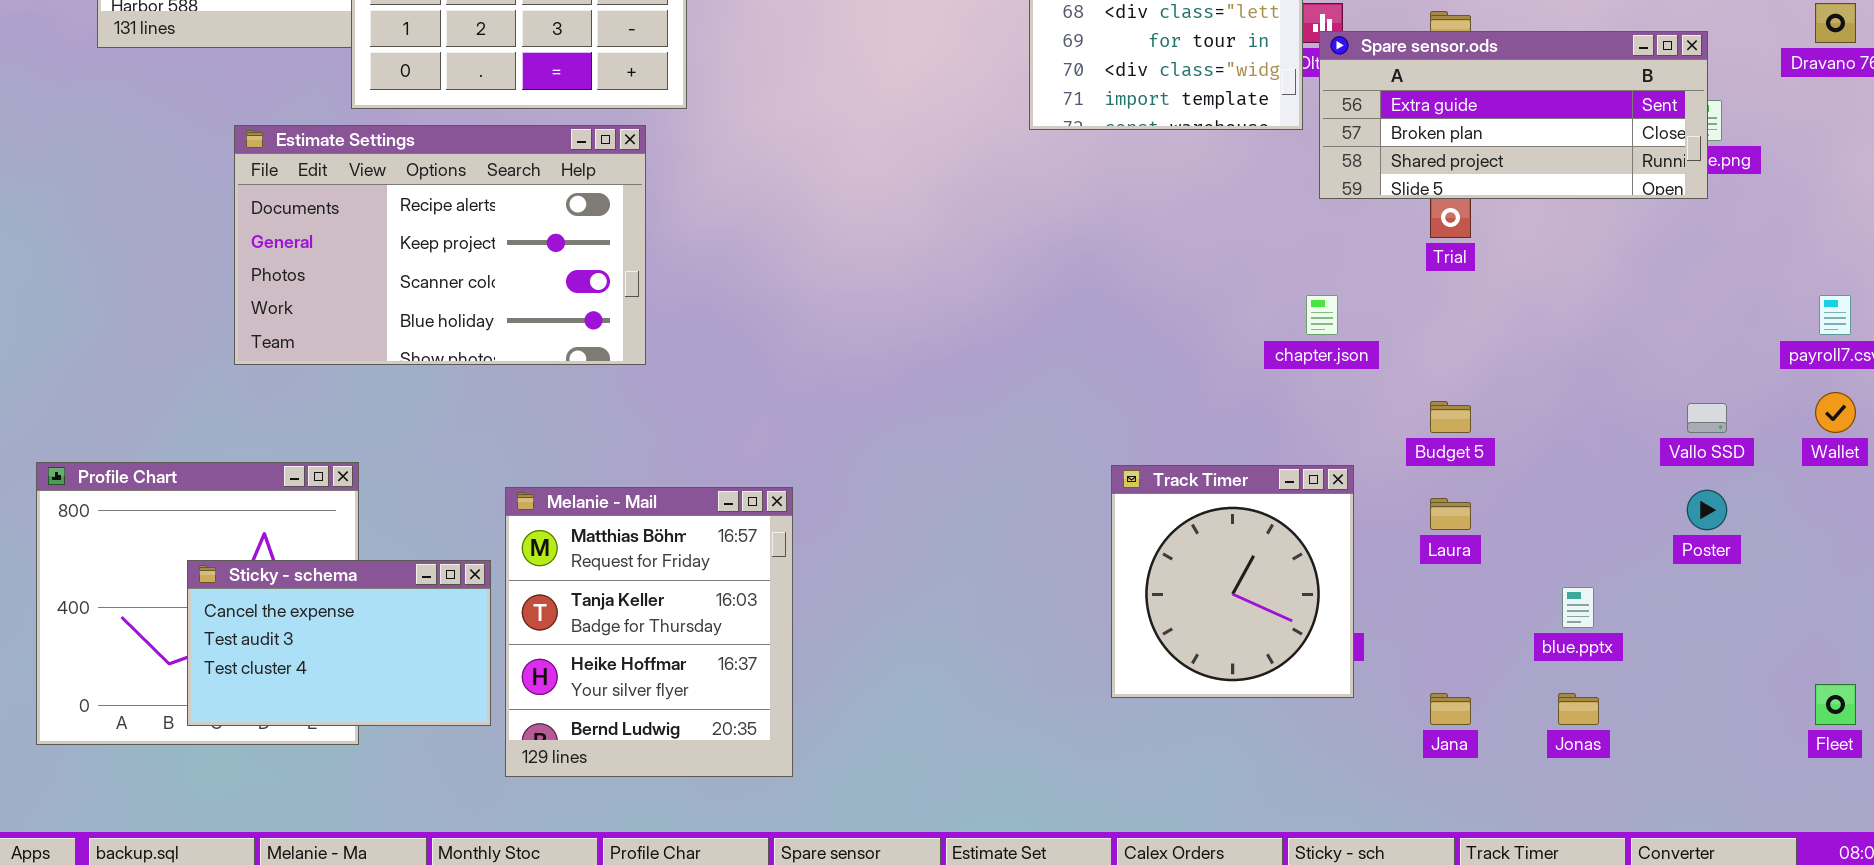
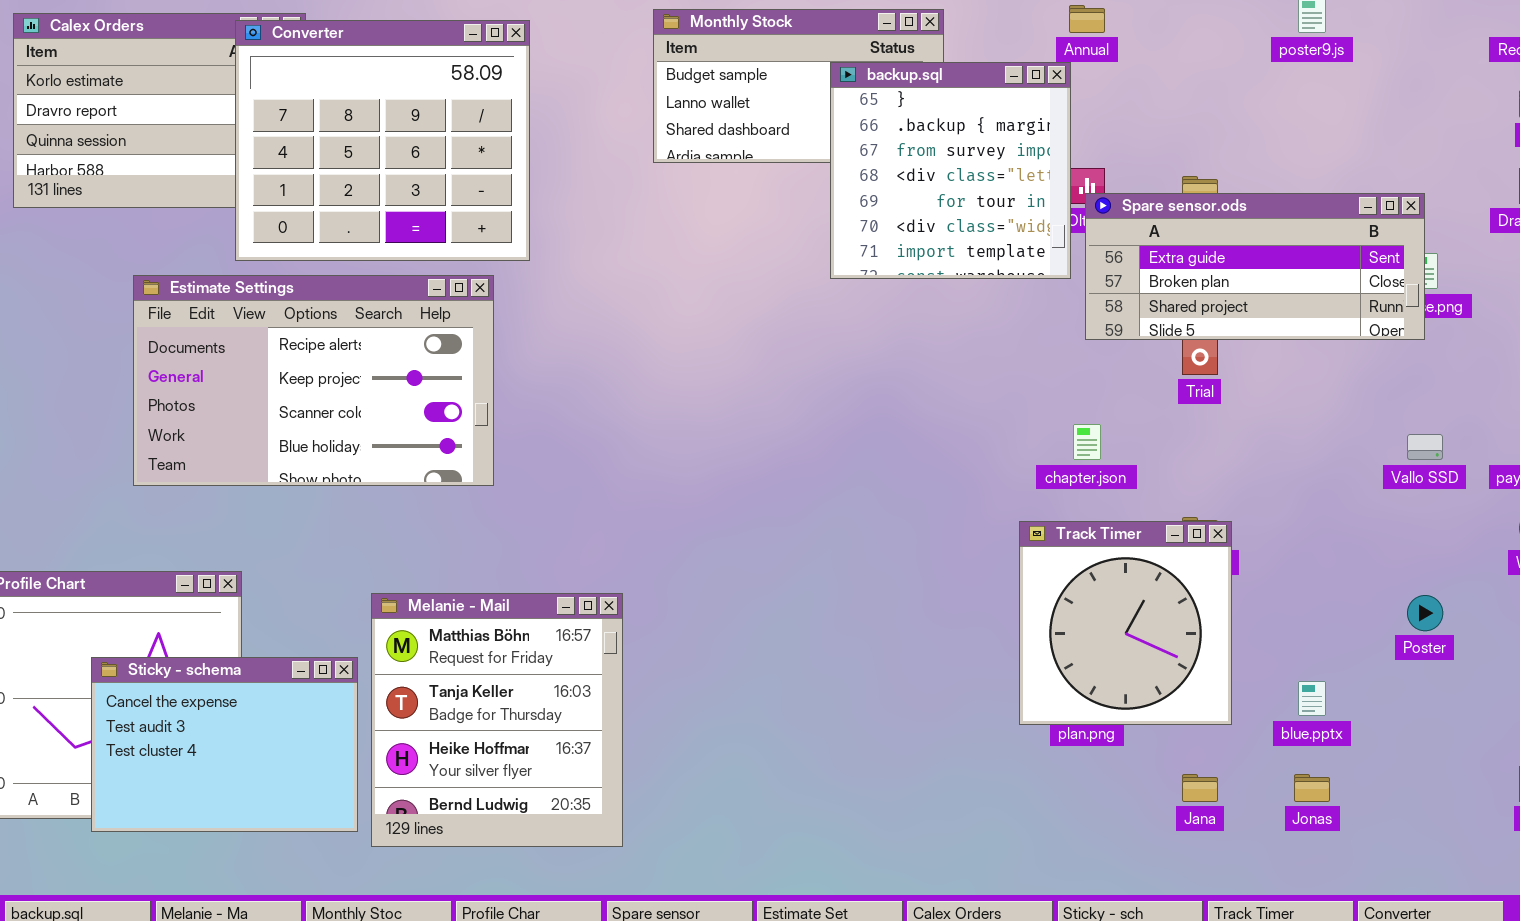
Vallo SSD: [1687,403,1727,433] -> [1407,434,1443,460], moved
Track Timer: [1111,465,1354,698] -> [1019,521,1232,725], moved
Sticky - schema: [187,560,491,726] -> [91,657,358,832], resized

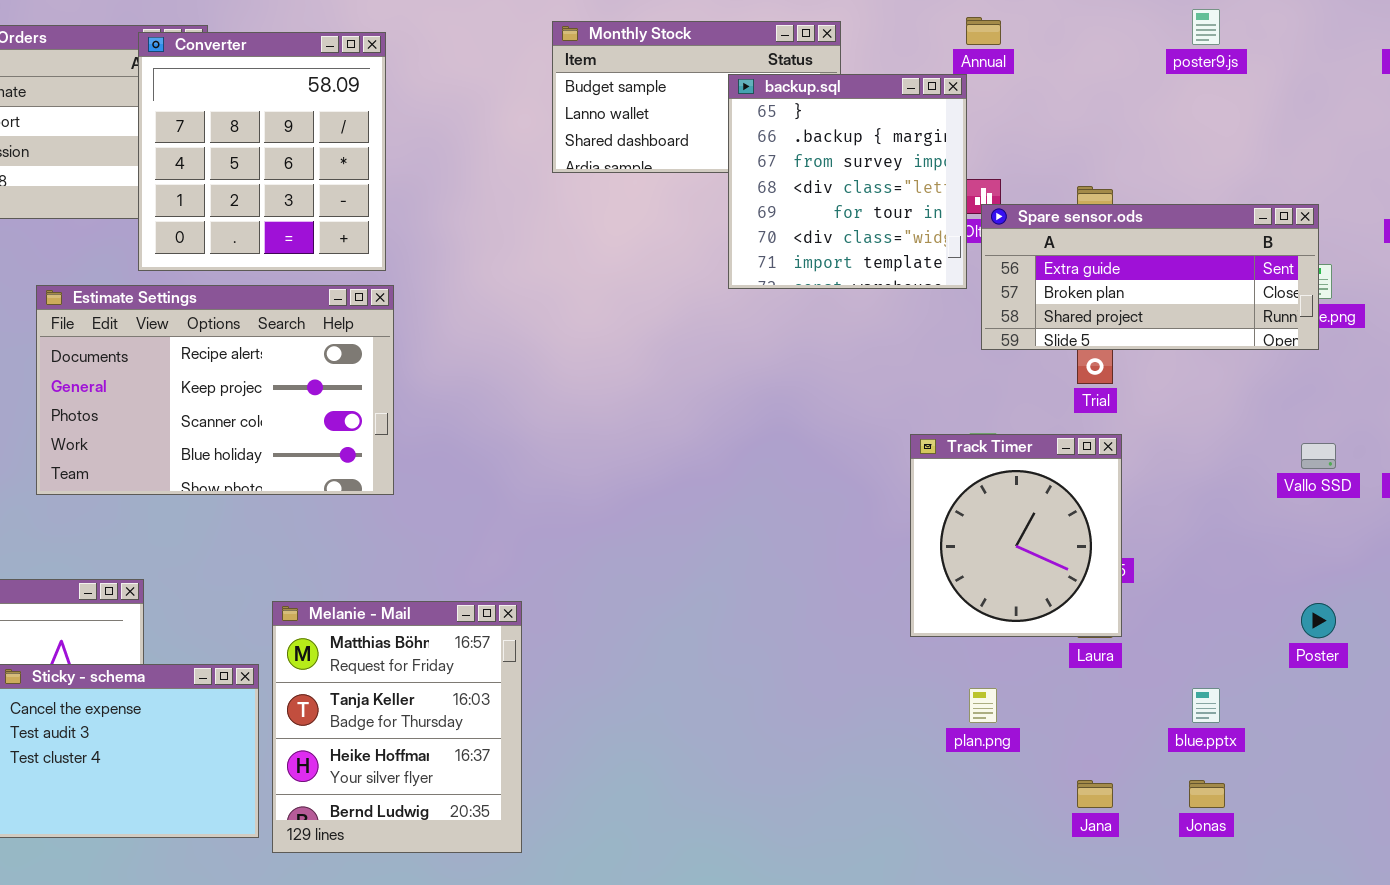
Converter: [235,20,530,261] -> [138,32,386,271], resized
Track Timer: [1019,521,1232,725] -> [910,434,1122,637], moved

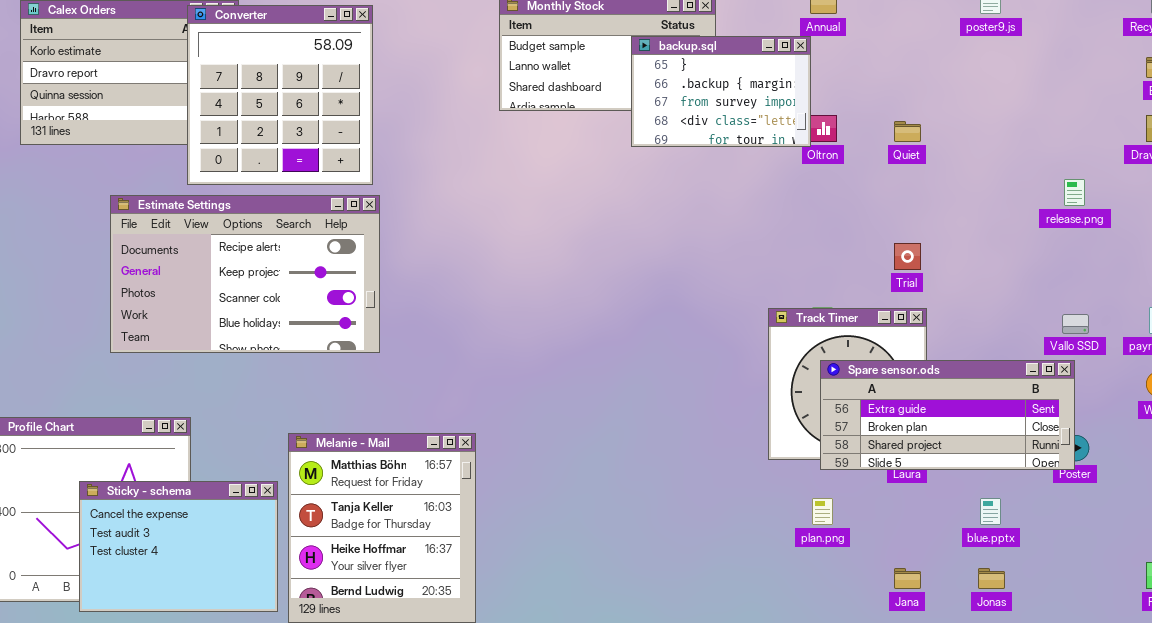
backup.sql: [728,74,967,289] -> [631,36,811,147], resized
Spare sensor.ods: [981,204,1319,350] -> [820,360,1075,470], moved

